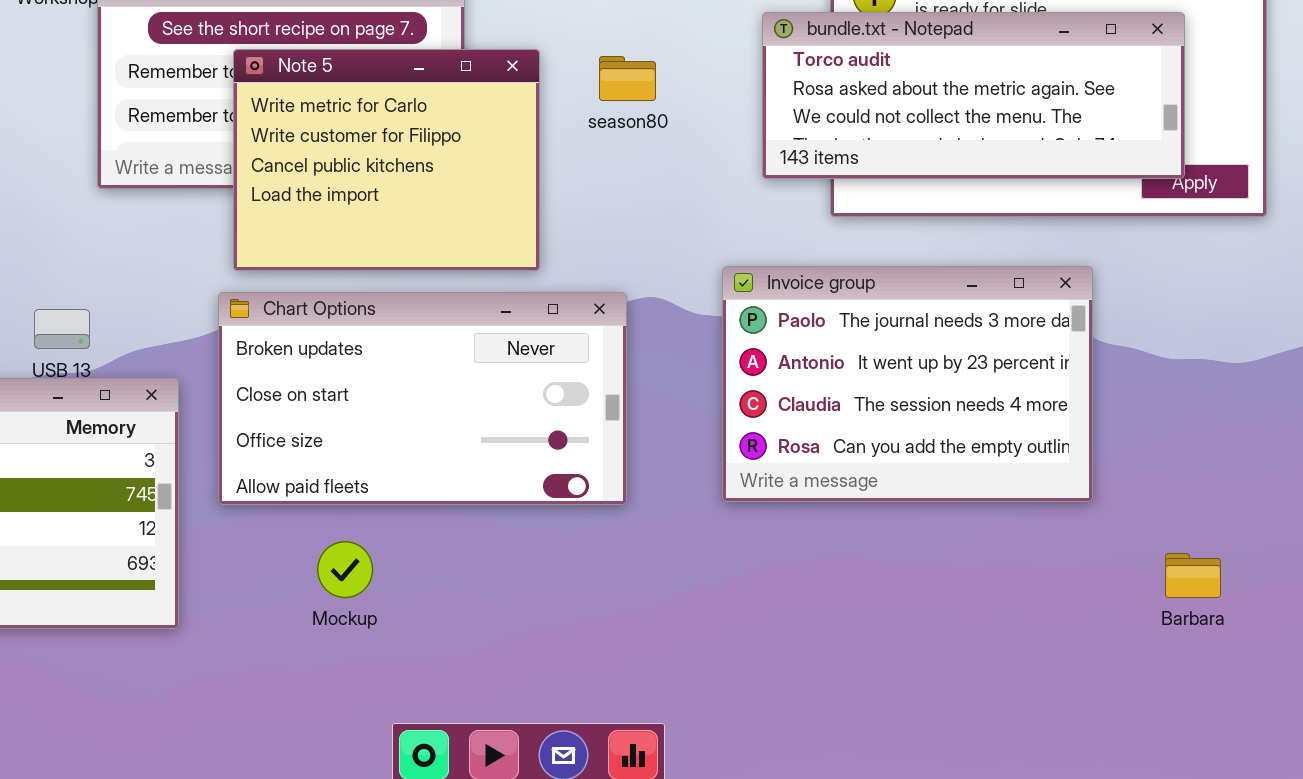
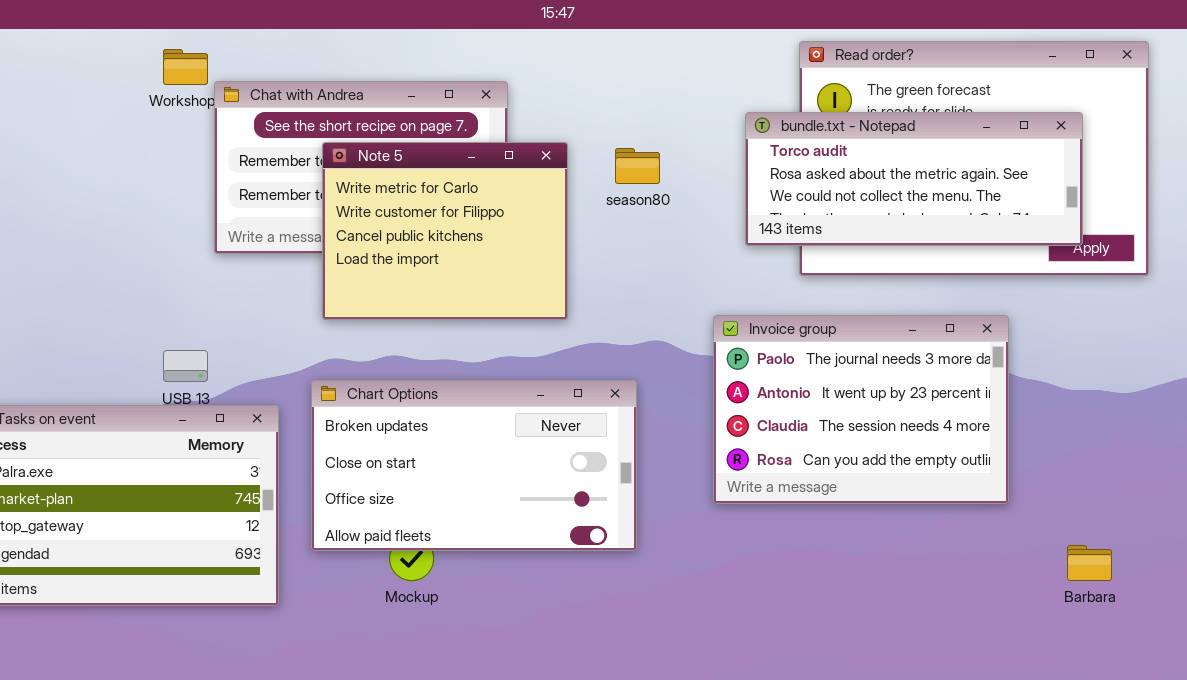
Chart Options: [218,292,627,505] -> [311,380,637,551], moved

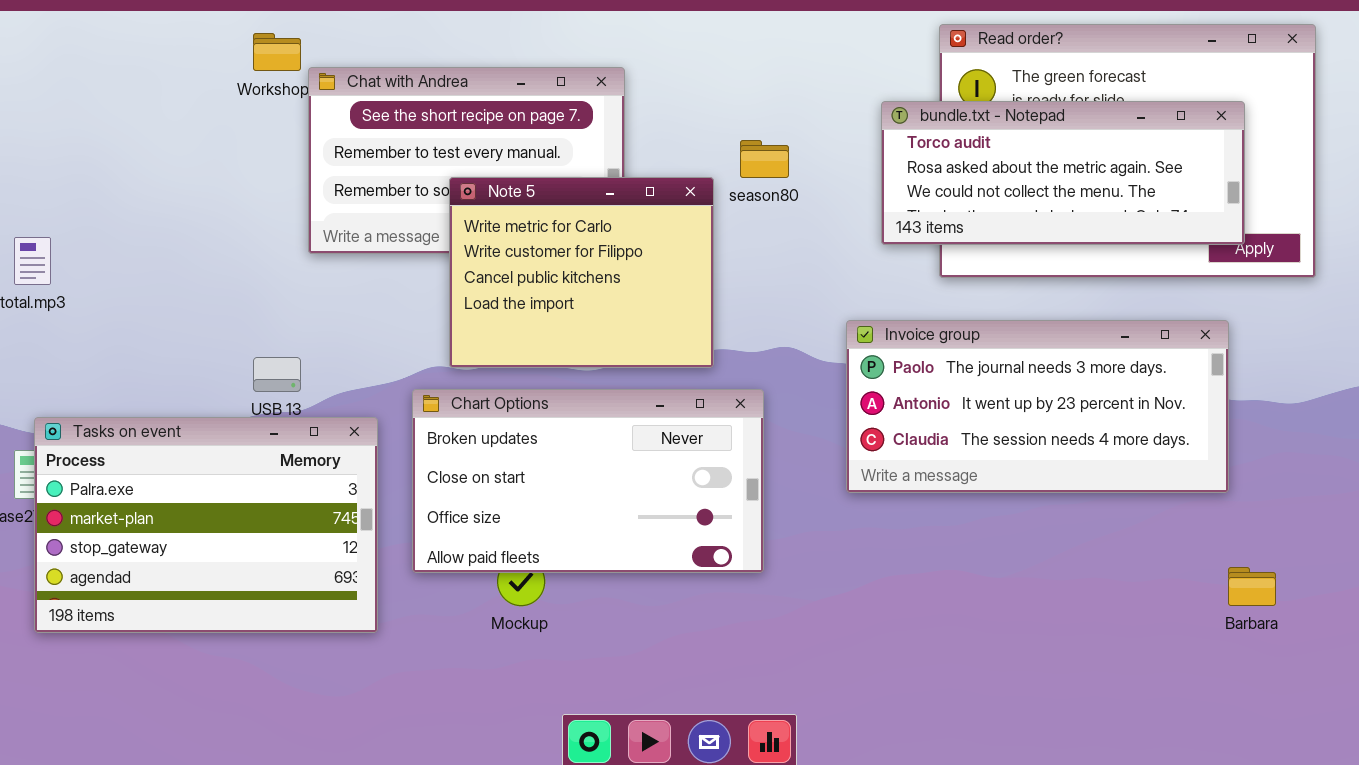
Note 5: [322,142,568,320] -> [449,177,714,368], moved
Invoice group: [713,315,1009,504] -> [846,320,1229,493], resized

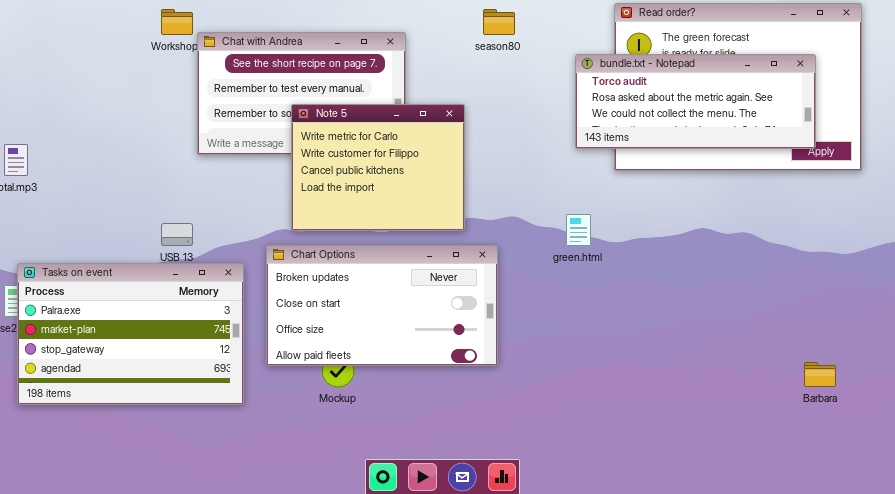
season80: [740,140,789,178] -> [483,9,515,35], moved
Invoice group: [846,320,1229,493] -> none, closed

